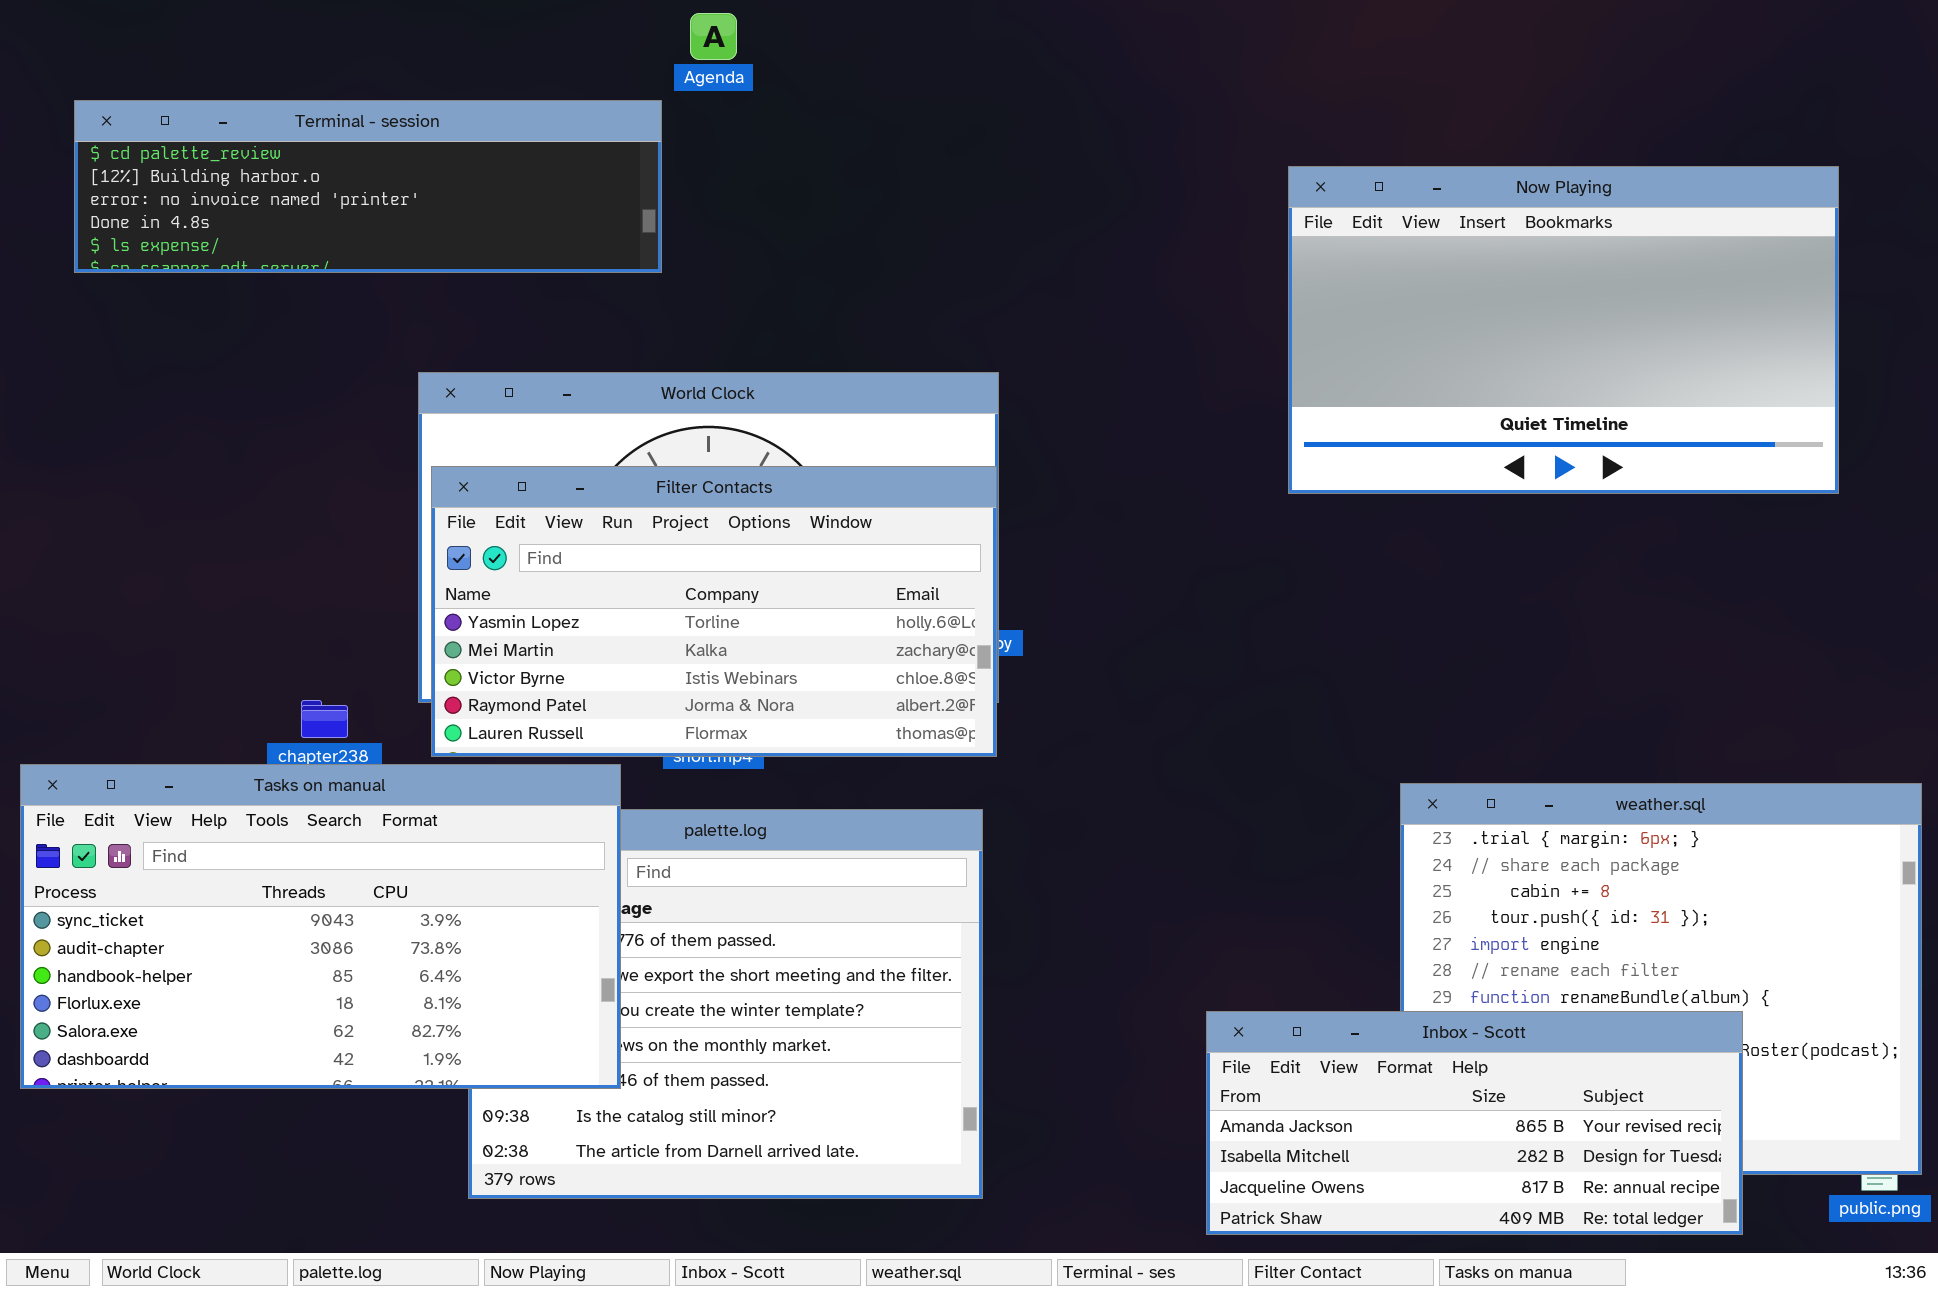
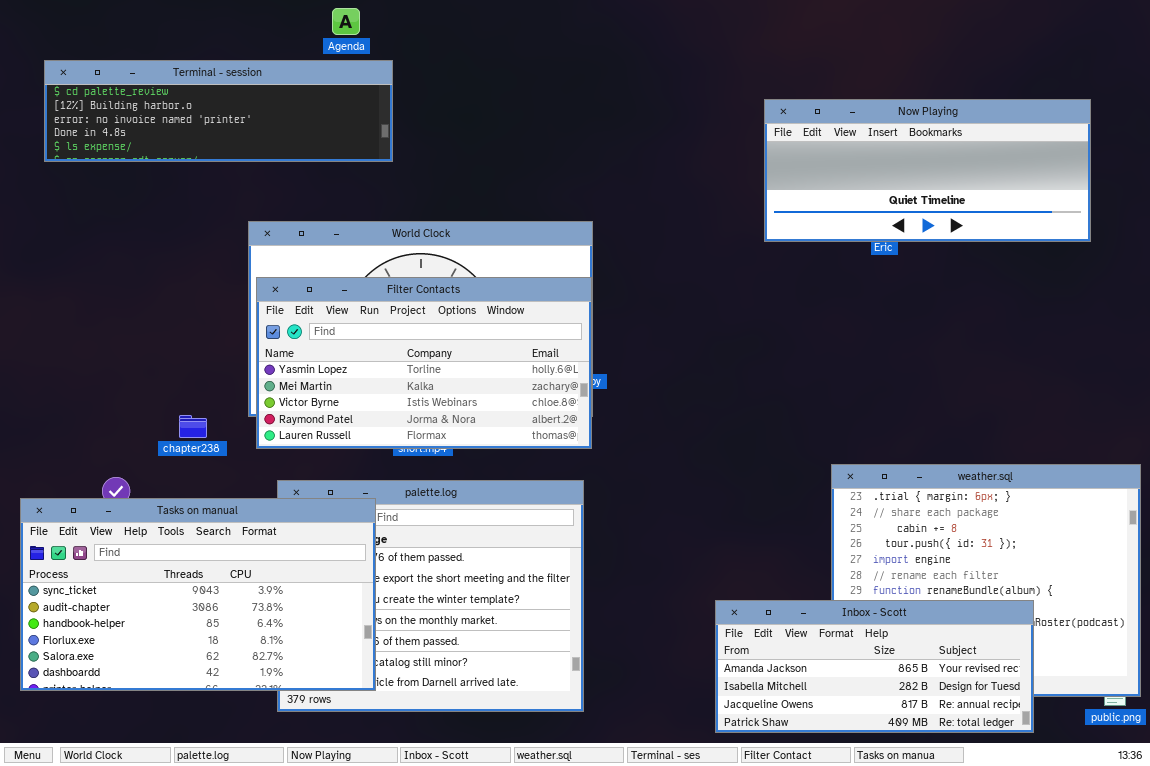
Agenda: [690,13,737,60] -> [332,8,360,35], moved
Now Playing: [1288,166,1839,494] -> [764,99,1091,242], resized
Tasks on manual: [20,764,621,1089] -> [20,498,376,691], moved

